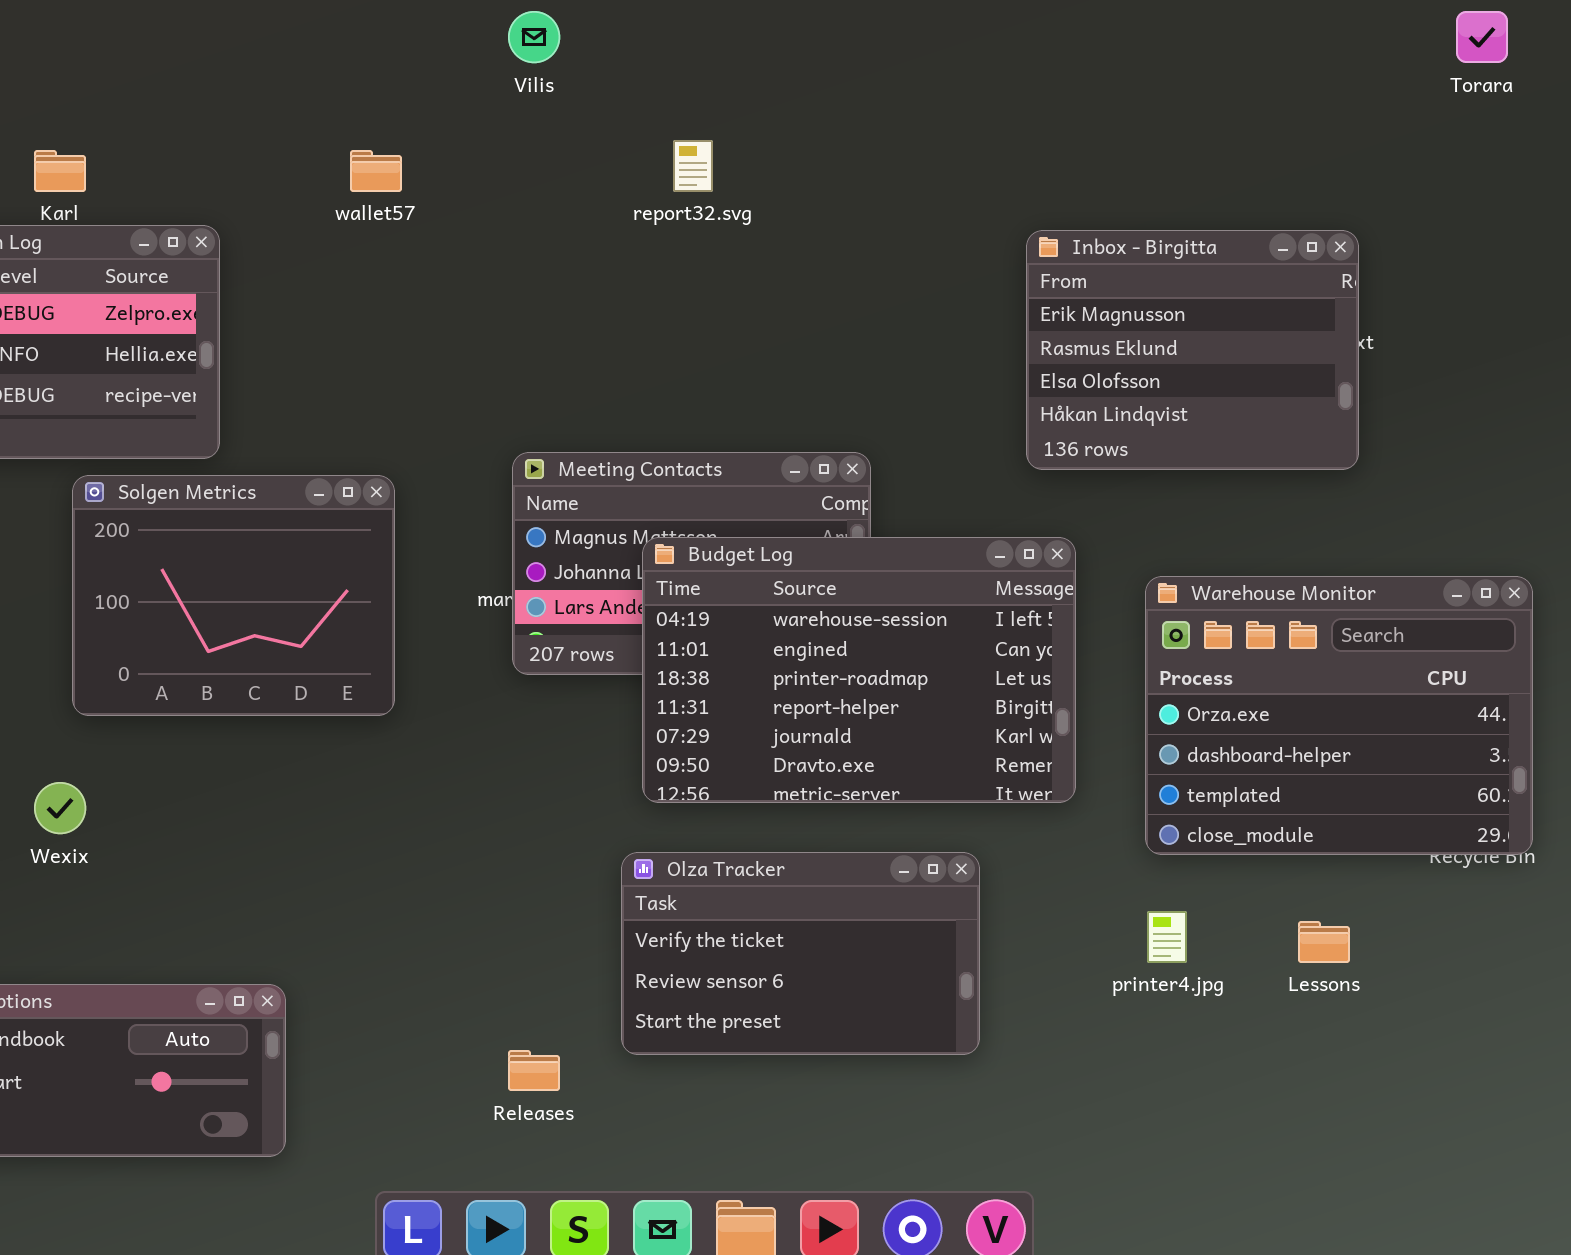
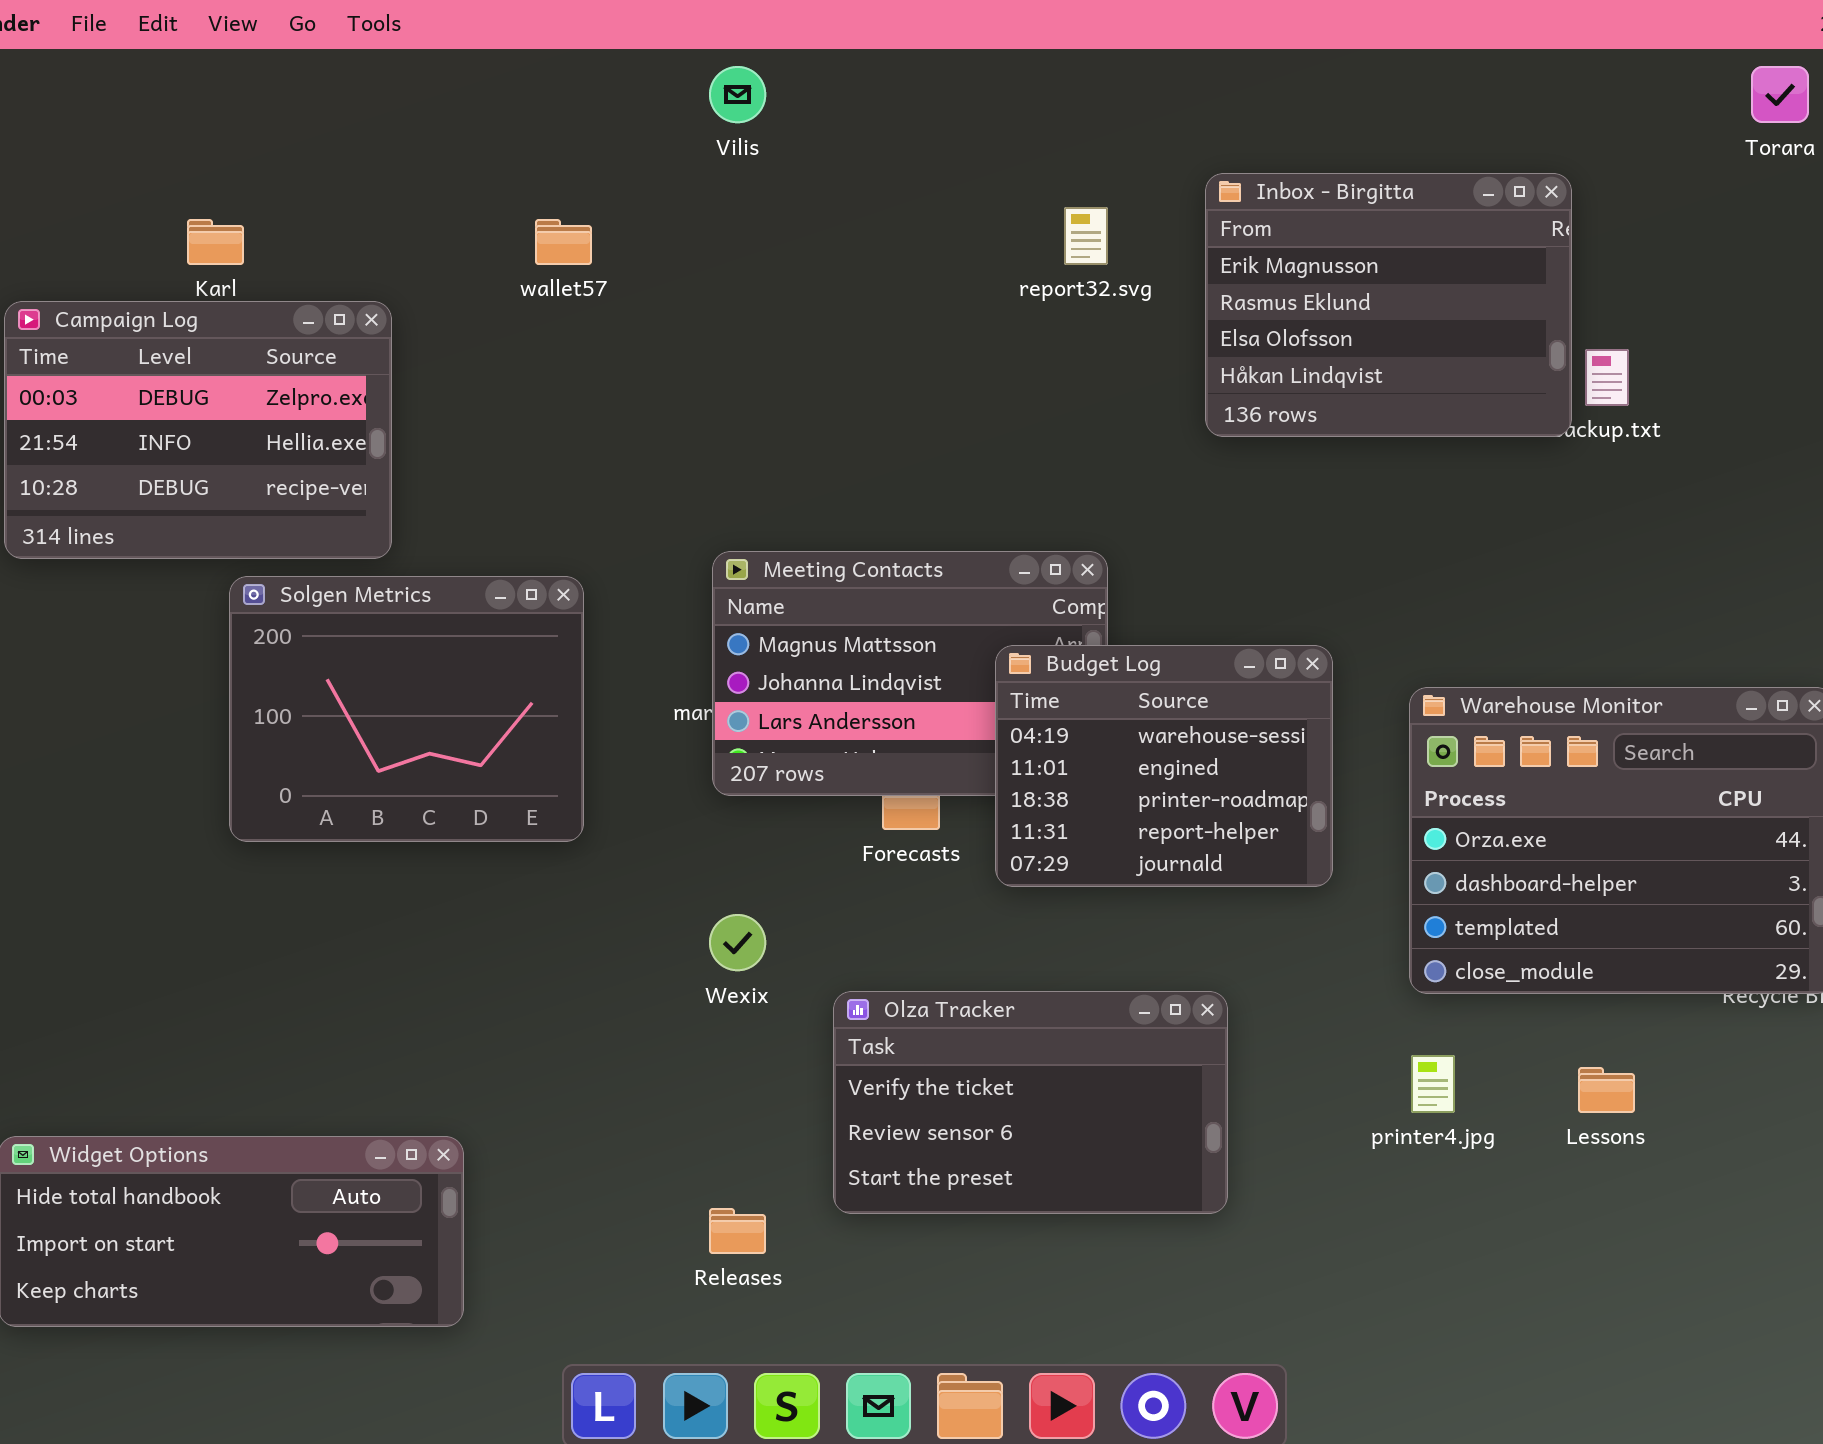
report32.svg: [673,140,713,192] -> [1064,207,1108,265], moved
Inbox - Birgitta: [1026,230,1359,470] -> [1205,173,1572,437], moved
Budget Log: [642,537,1076,803] -> [995,645,1333,887], resized
Wexix: [34,782,86,834] -> [709,914,766,971], moved

